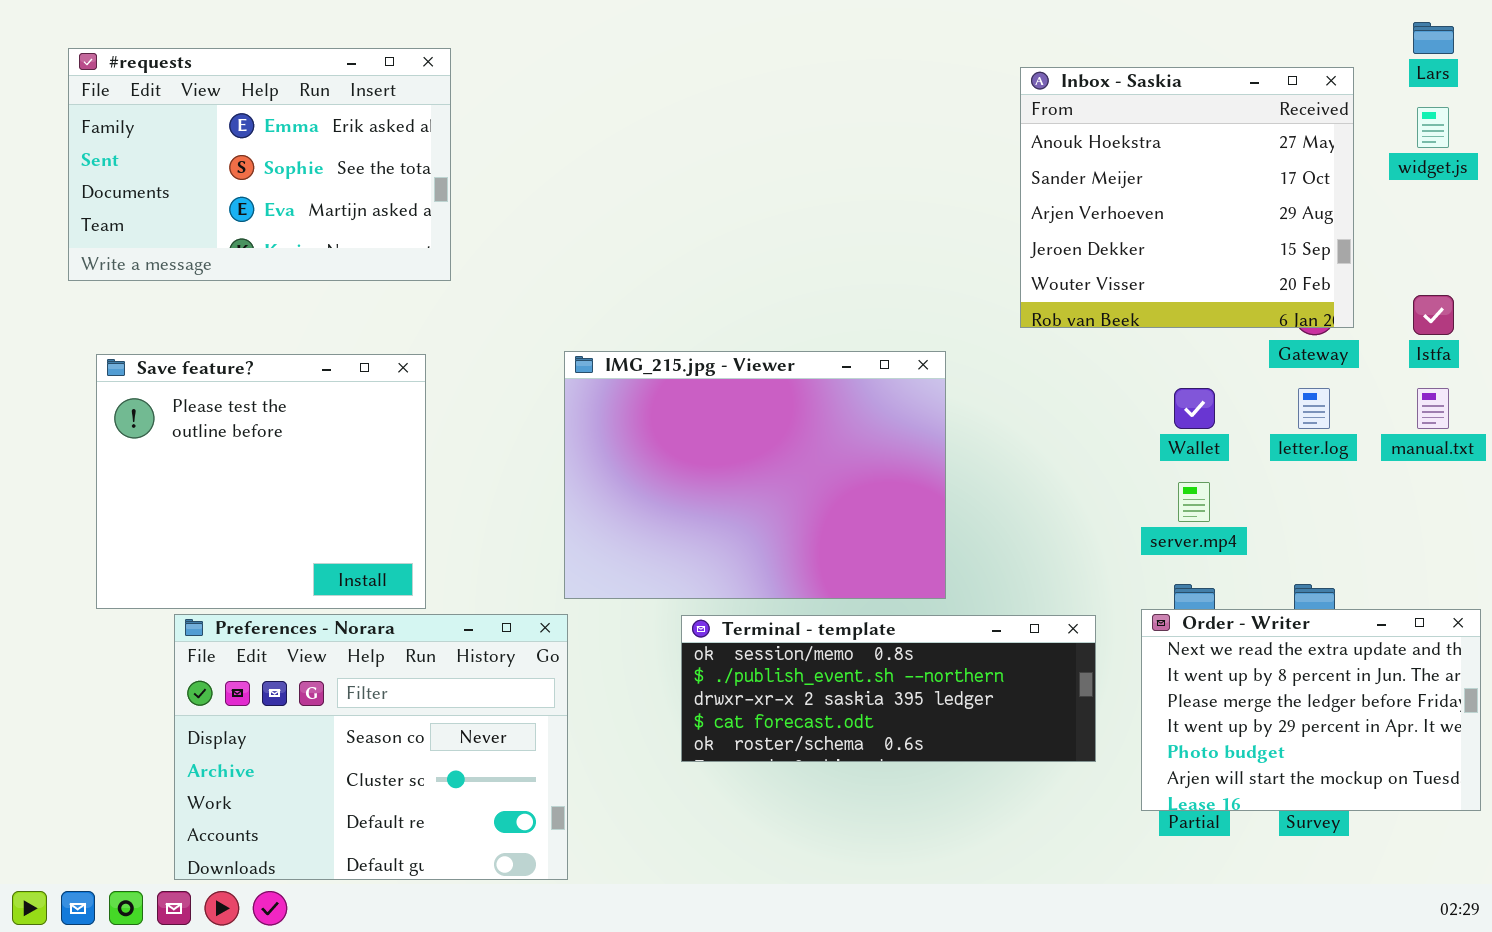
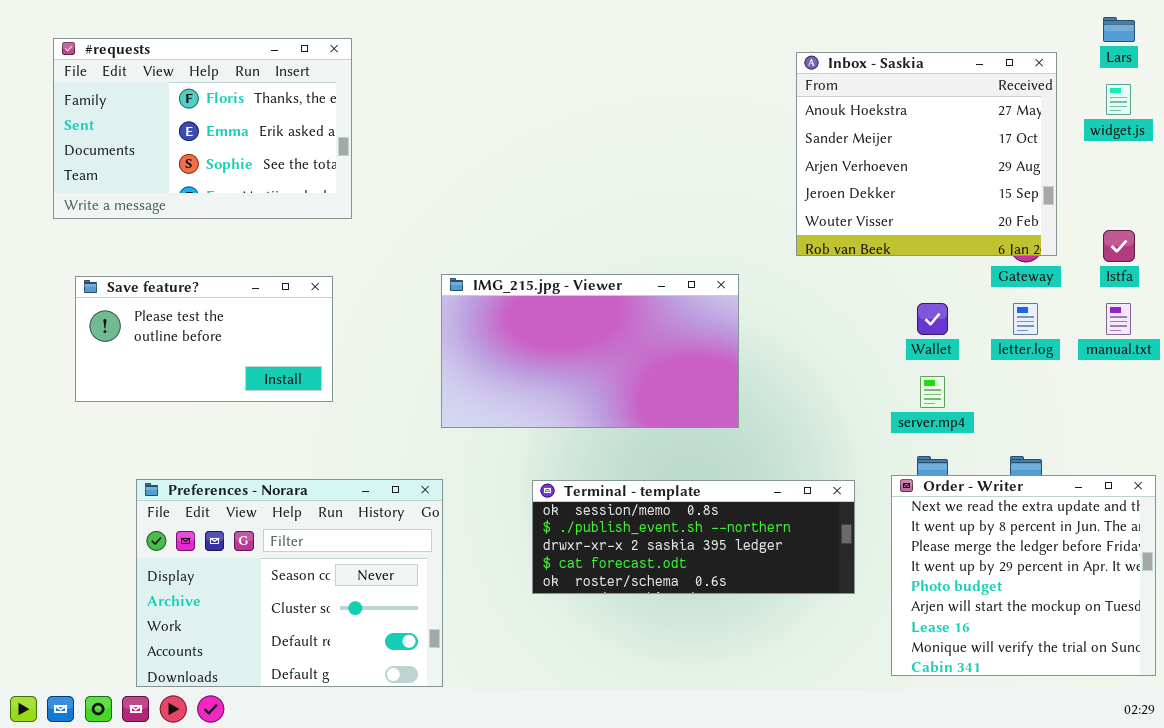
#requests: [68,48,451,281] -> [53,38,352,219], scrolled up 1 row
IMG_215.jpg - Viewer: [564,351,946,599] -> [441,274,739,428], resized
Save feature?: [96,354,426,609] -> [75,276,333,402], resized
Order - Writer: [1141,609,1481,811] -> [891,475,1156,676], resized

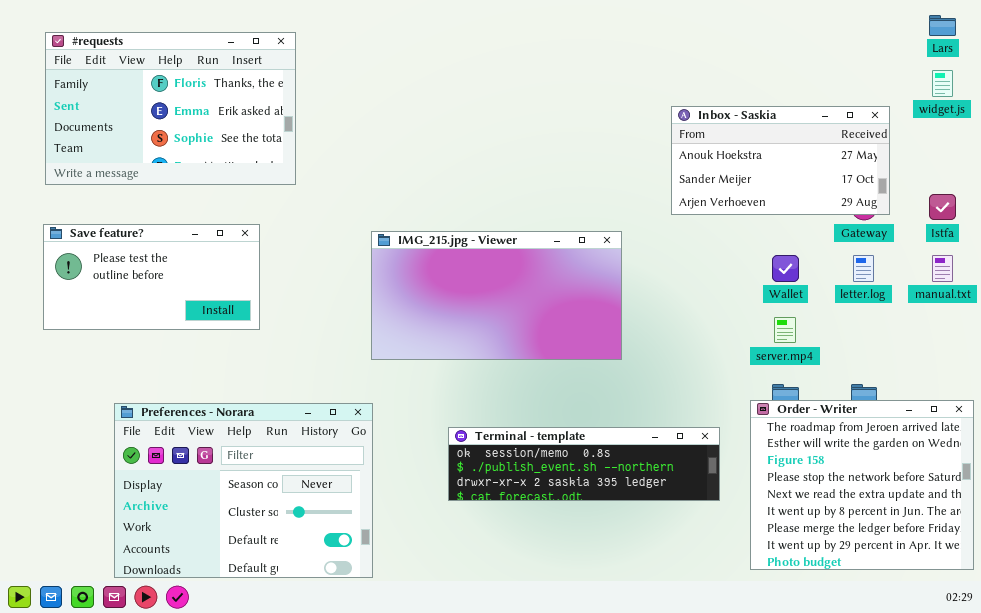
Inbox - Saskia: [796,52,1057,256] -> [671,106,890,215], resized
Save feature?: [75,276,333,402] -> [43,224,260,330], moved
Order - Writer: [891,475,1156,676] -> [750,400,974,570], scrolled up 4 rows
Terminal - template: [532,480,855,594] -> [448,427,720,501], resized

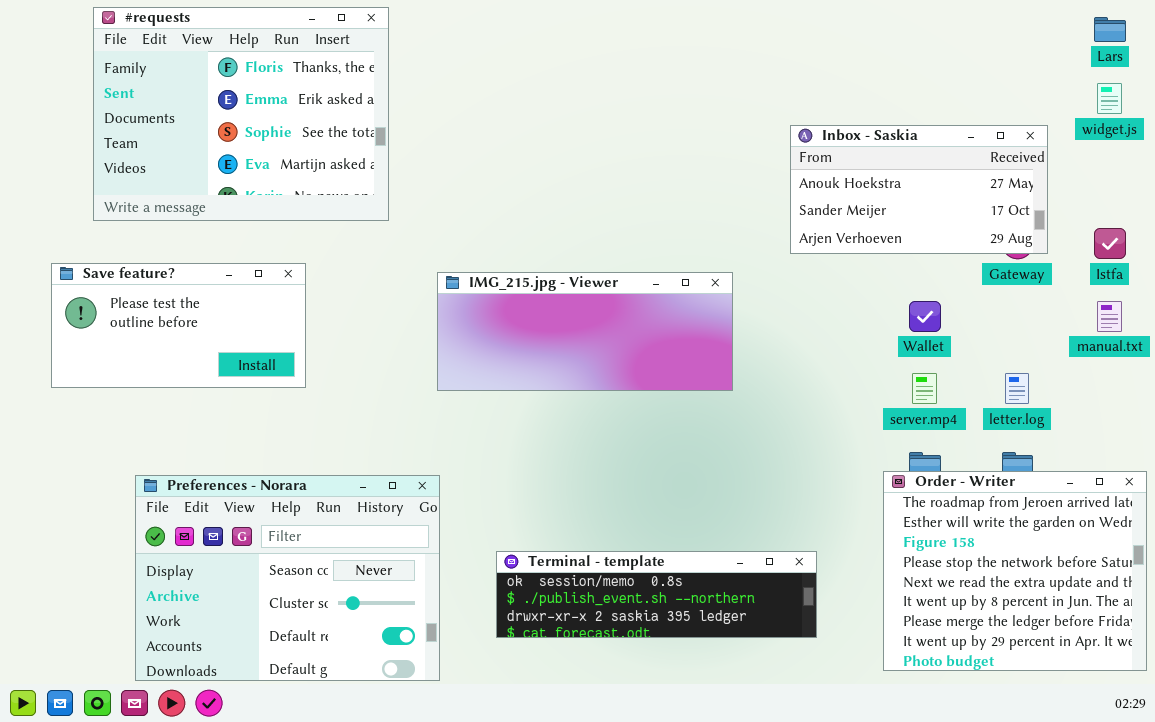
#requests: [45,32,296,185] -> [93,7,389,221], moved, resized
IMG_215.jpg - Viewer: [371,231,622,360] -> [437,272,733,391], resized
letter.log: [853,255,874,282] -> [1005,373,1029,404], moved
Terminal - template: [448,427,720,501] -> [496,551,817,638], moved

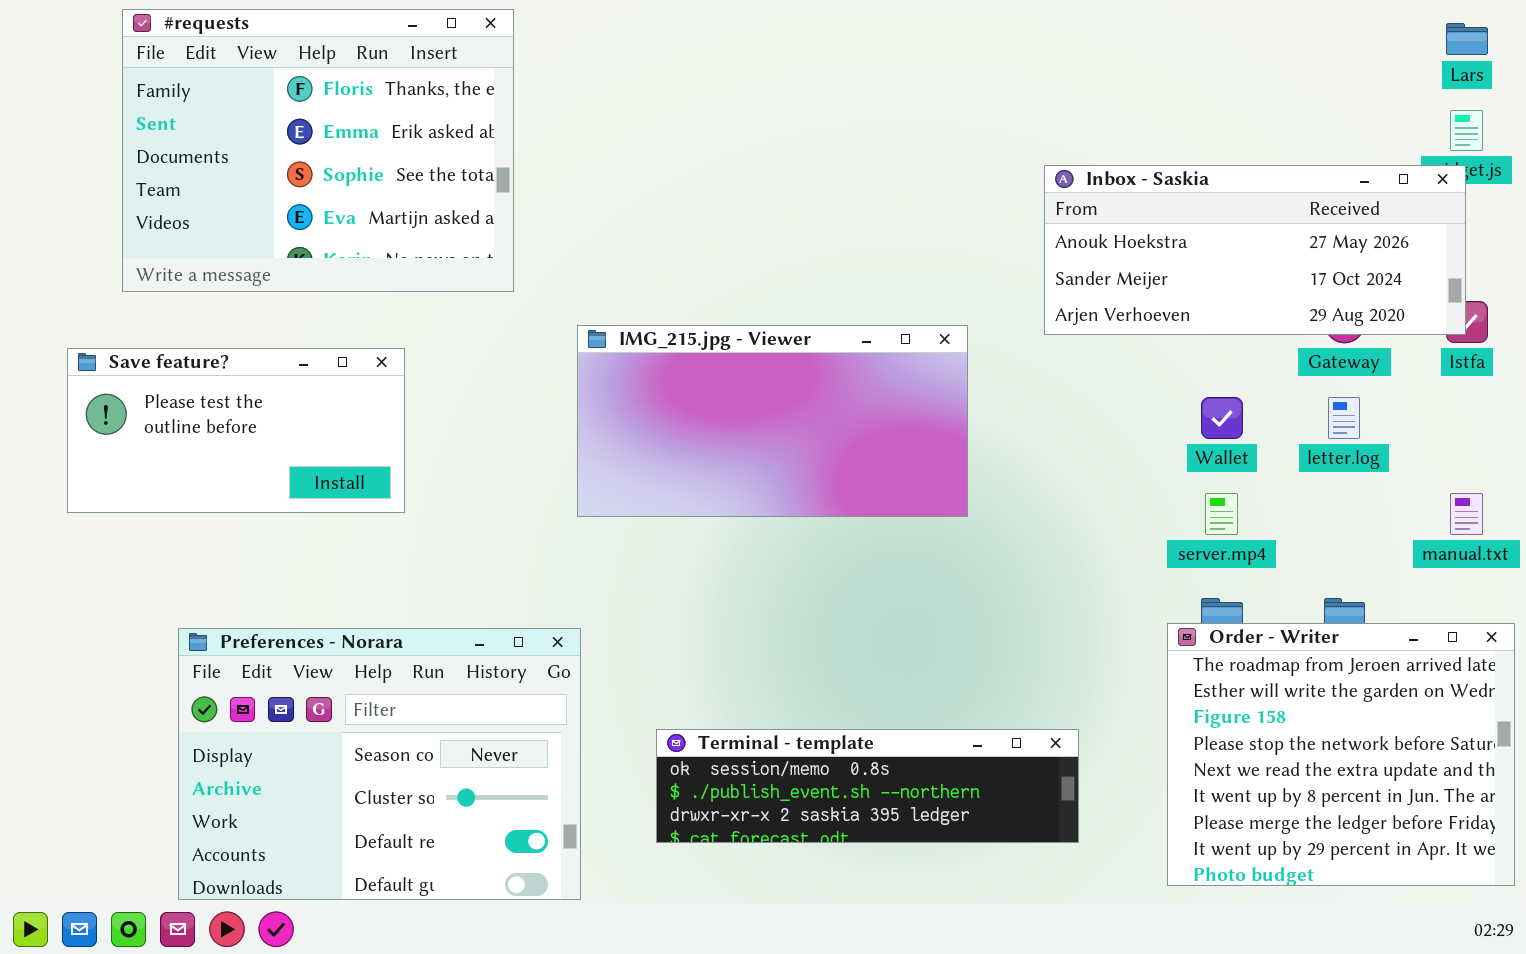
Inbox - Saskia: [790,125,1048,254] -> [1044,165,1466,335], resized
IMG_215.jpg - Viewer: [437,272,733,391] -> [577,325,968,517], resized
manual.txt: [1097,301,1122,332] -> [1450,493,1483,535], moved
letter.log: [1005,373,1029,404] -> [1328,397,1360,439], moved

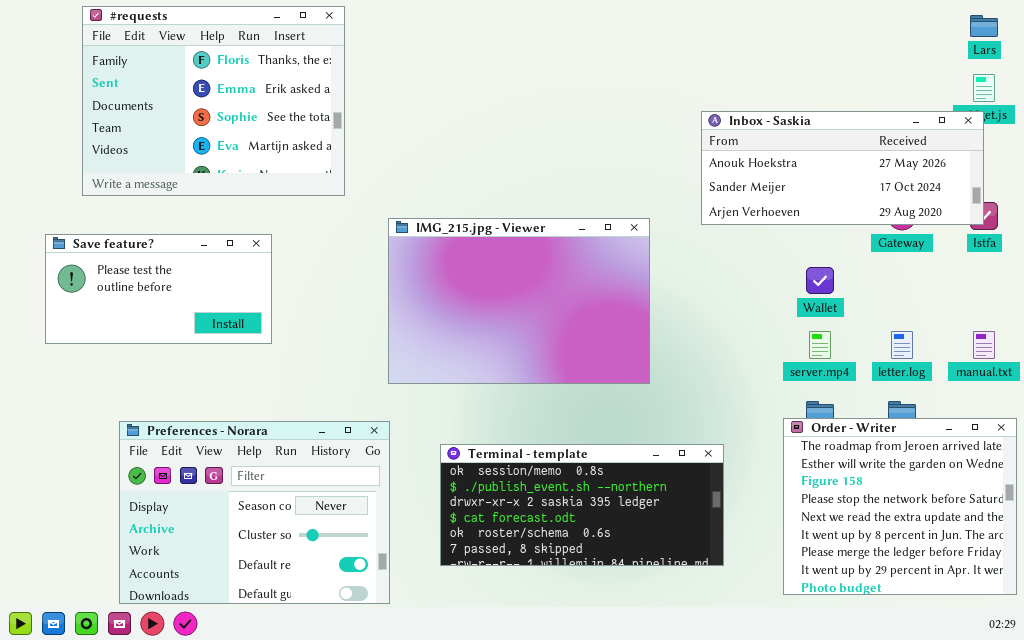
IMG_215.jpg - Viewer: [577,325,968,517] -> [388,218,650,384], resized
letter.log: [1328,397,1360,439] -> [891,331,913,359], moved
Terminal - template: [656,729,1079,843] -> [440,444,724,566], resized

